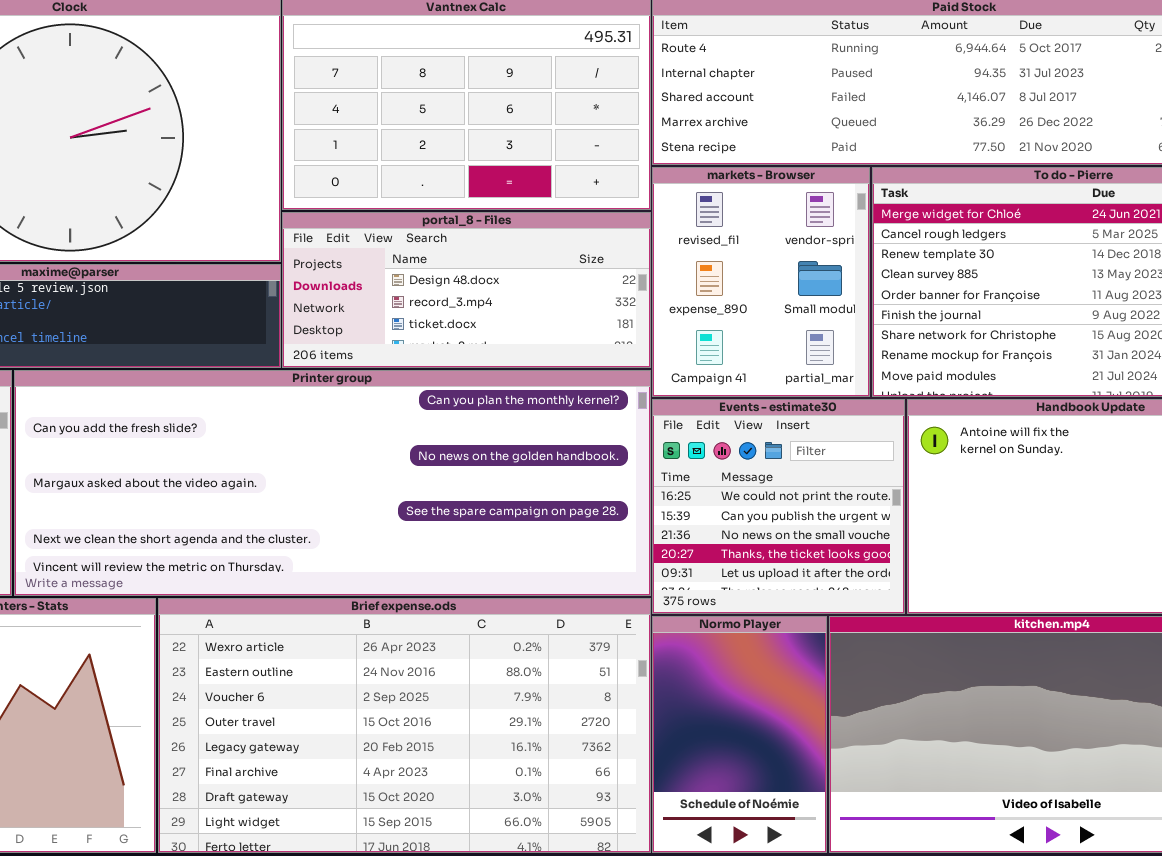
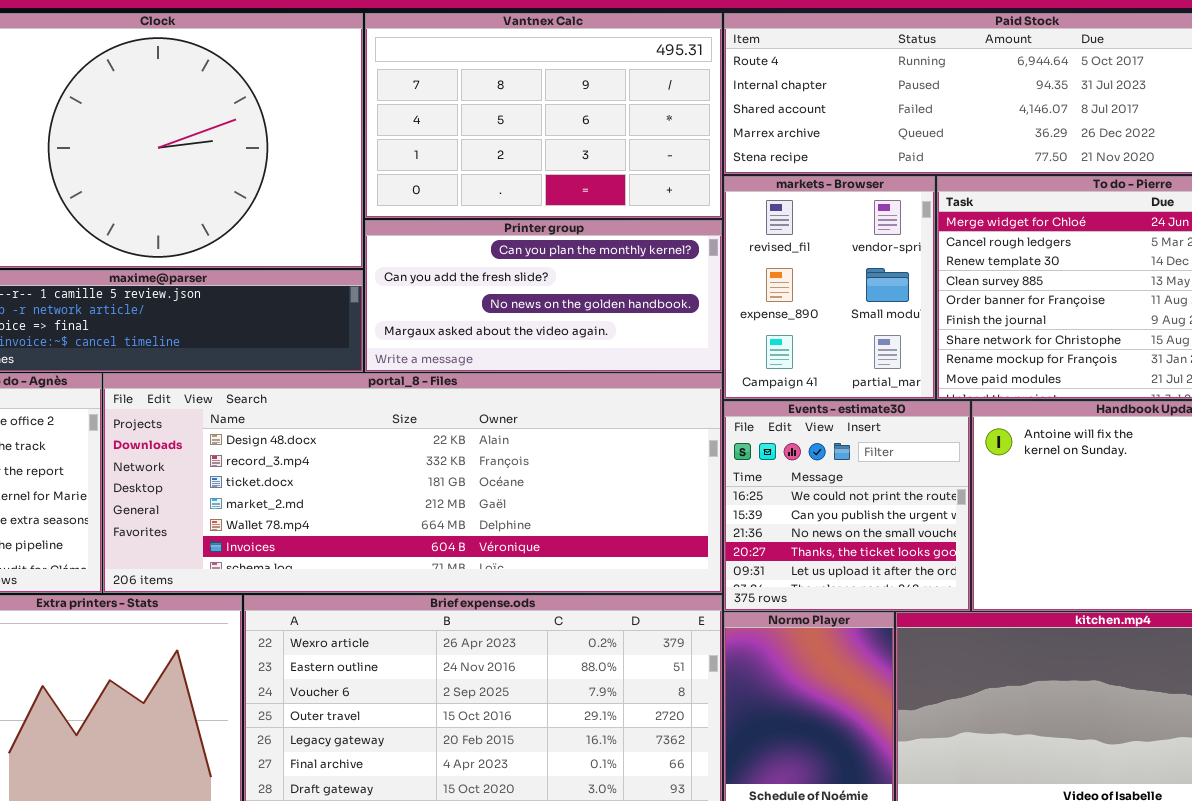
portal_8 - Files: [282,212,651,368] -> [103,373,722,593], moved, resized
Printer group: [14,370,651,596] -> [365,220,722,372], moved, resized

